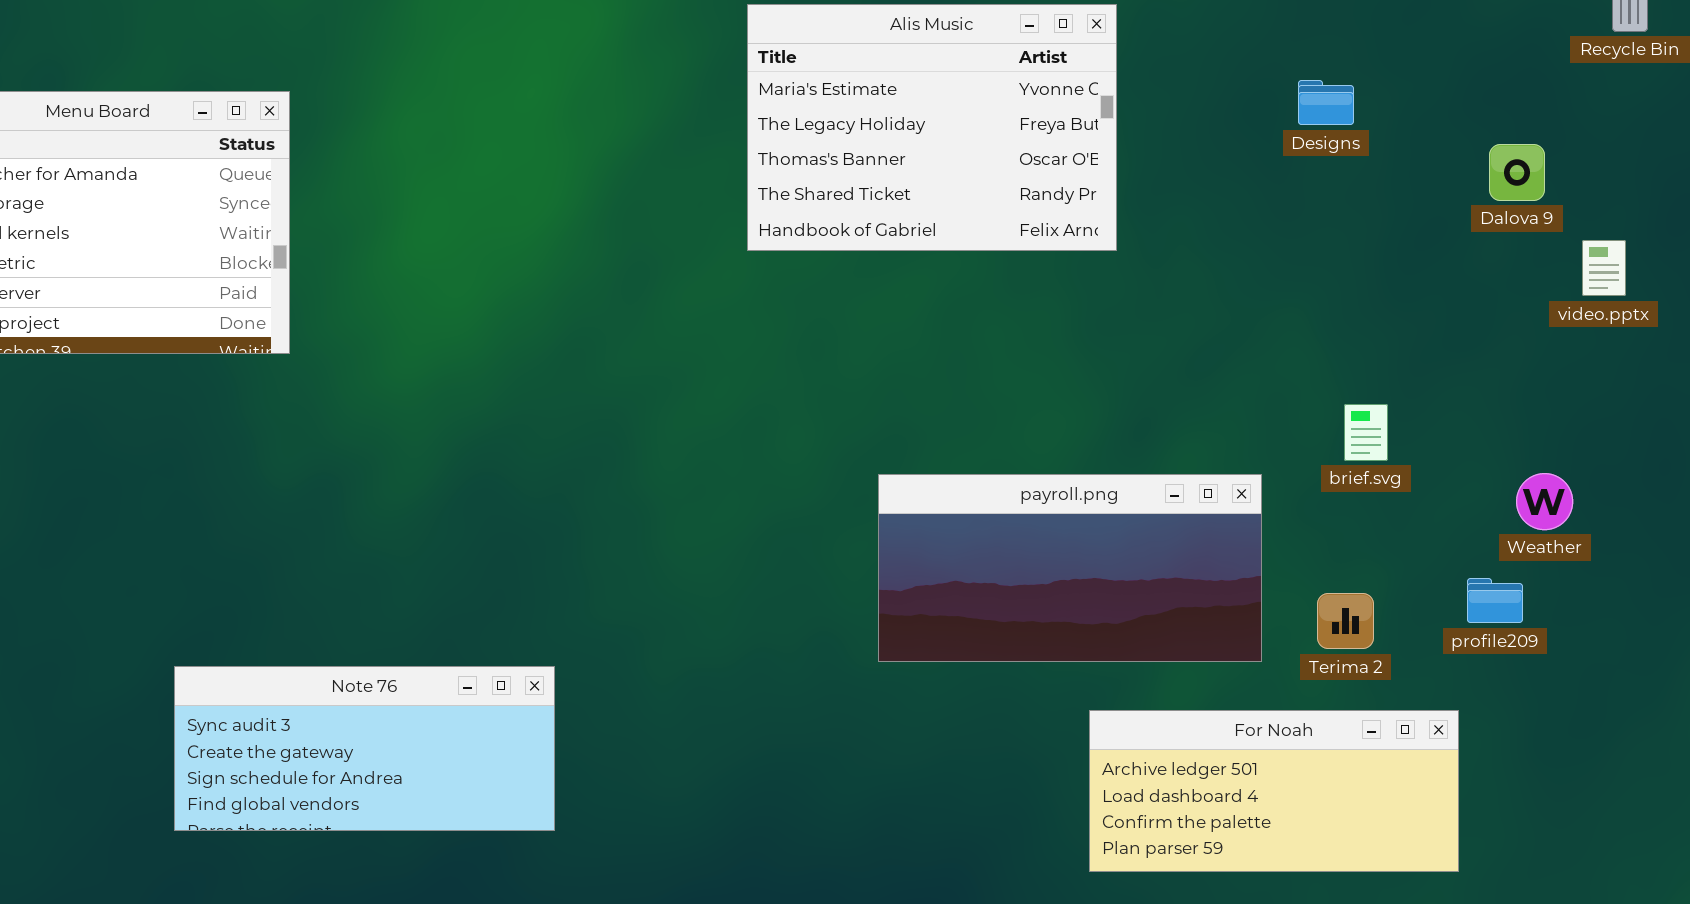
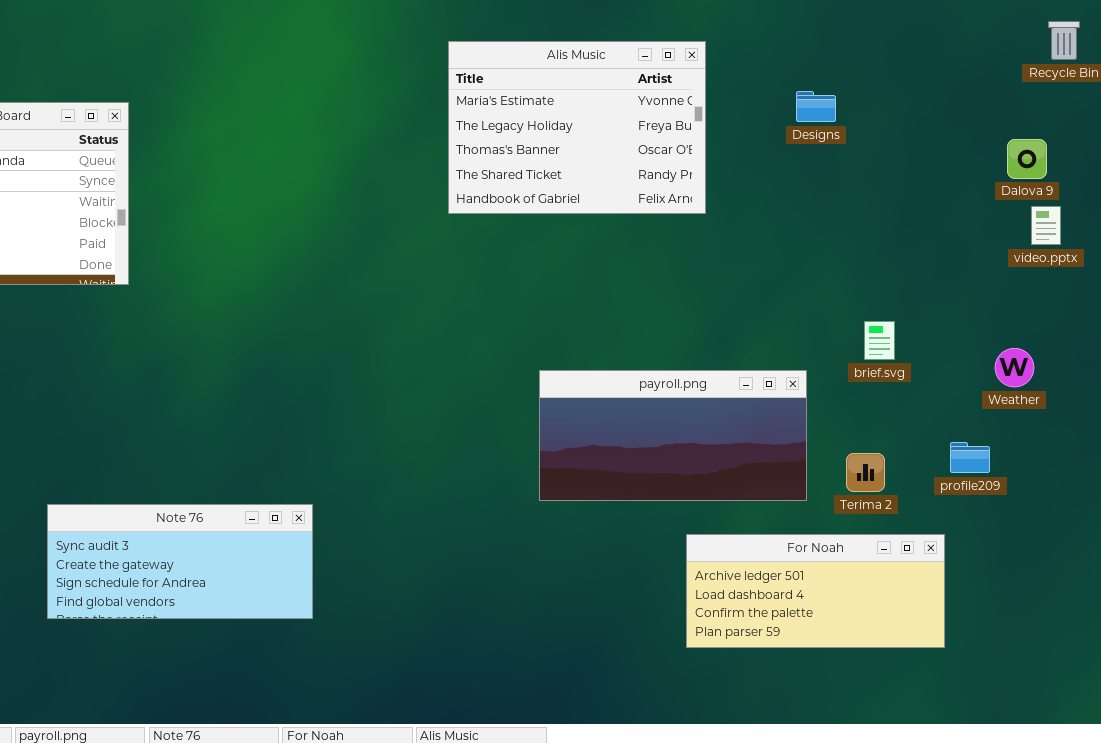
Designs: [1298,80,1354,125] -> [796,91,836,122], moved
Dalova 9: [1489,144,1545,201] -> [1007,139,1047,179], moved
Weather: [1516,473,1573,530] -> [995,348,1034,387], moved

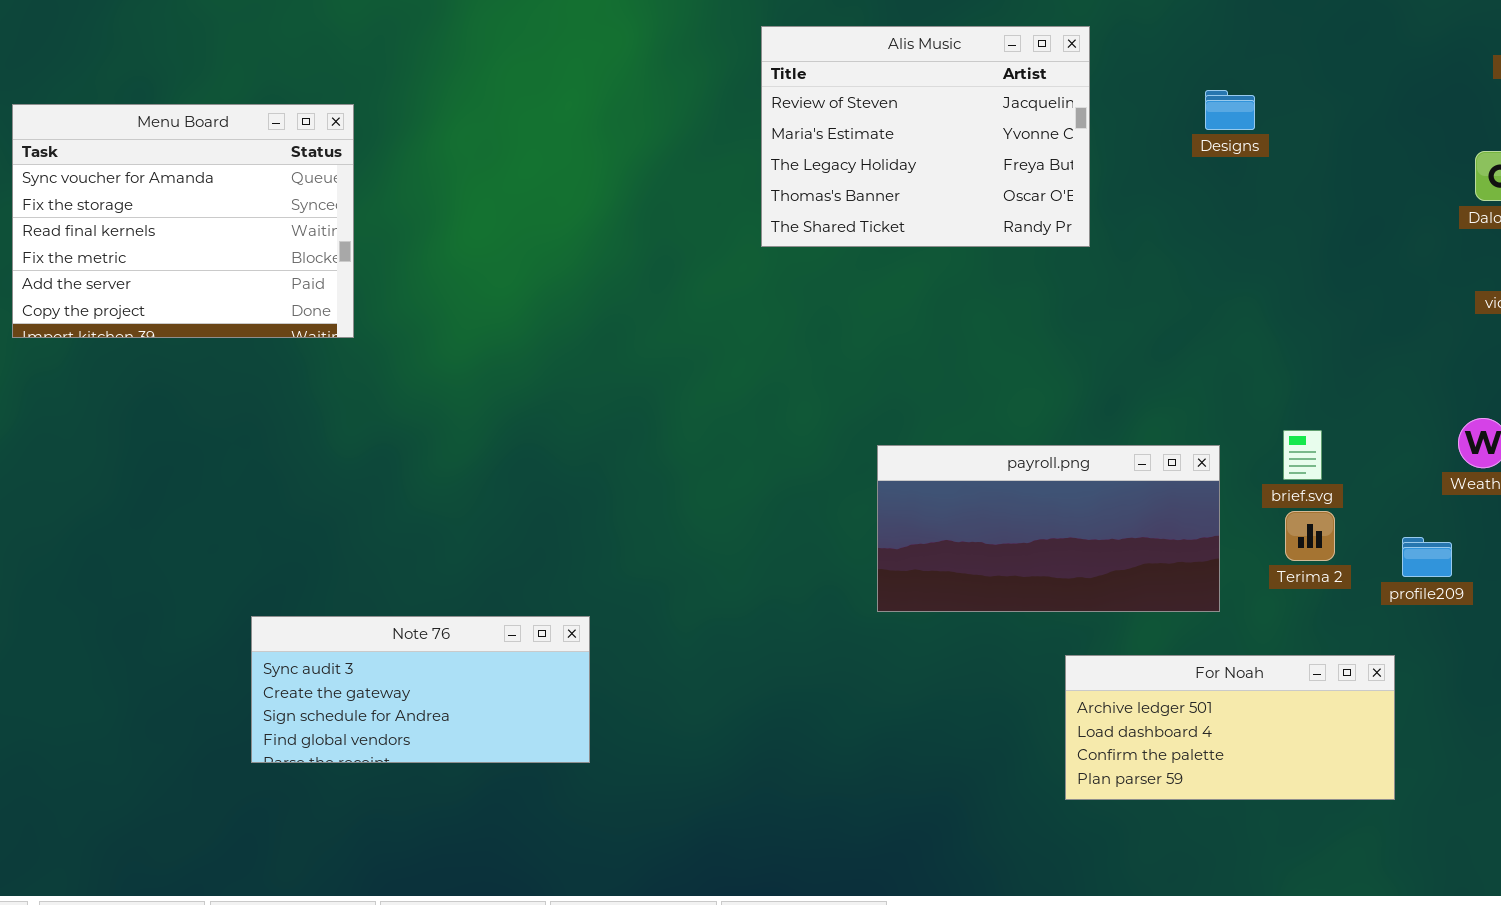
Alis Music: [448,41,706,214] -> [761,26,1090,247], scrolled up 1 row
brief.svg: [864,321,895,360] -> [1283,430,1322,480], moved
Terima 2: [846,453,885,492] -> [1285,511,1335,561], moved

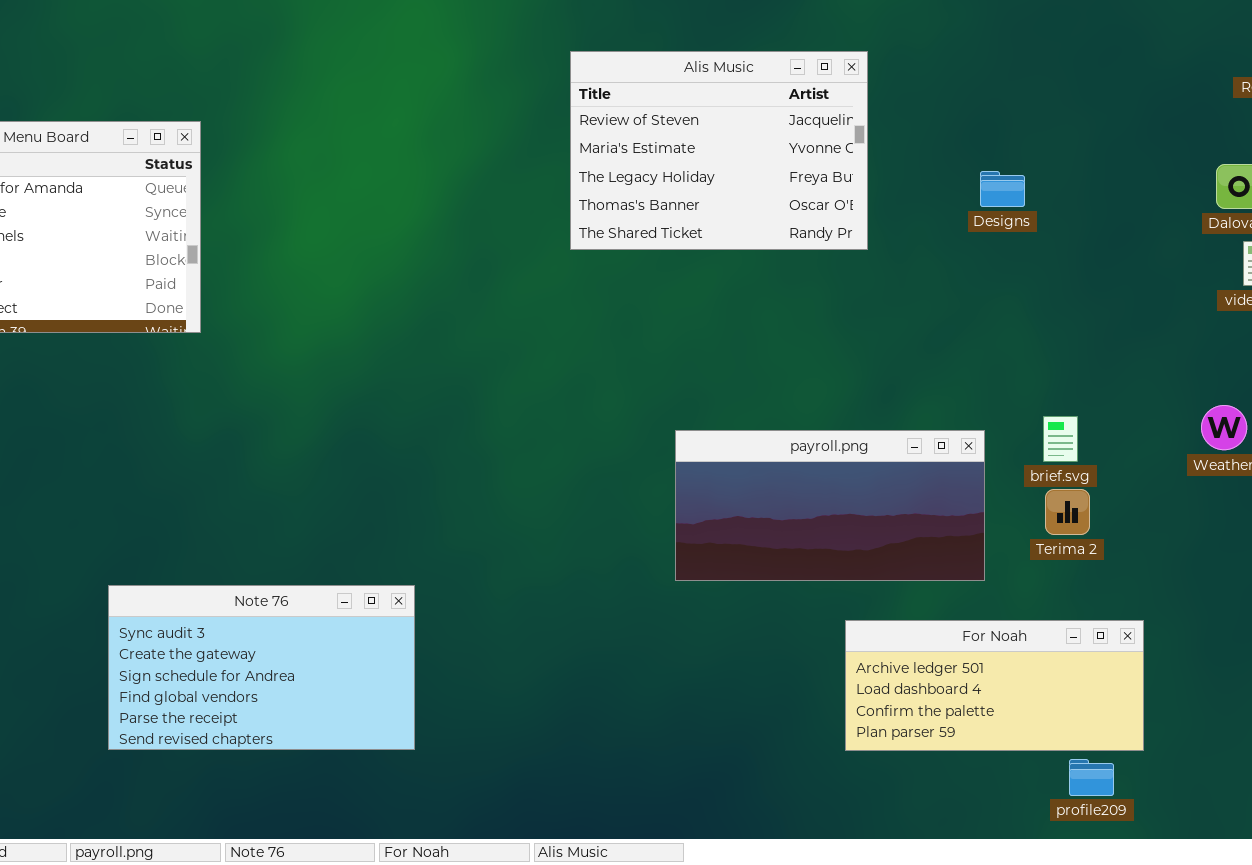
Designs: [1205,90,1255,130] -> [980,171,1025,207], moved
profile209: [1402,537,1452,577] -> [1069,759,1114,796], moved
Note 76: [251,616,590,763] -> [108,585,415,750], resized

